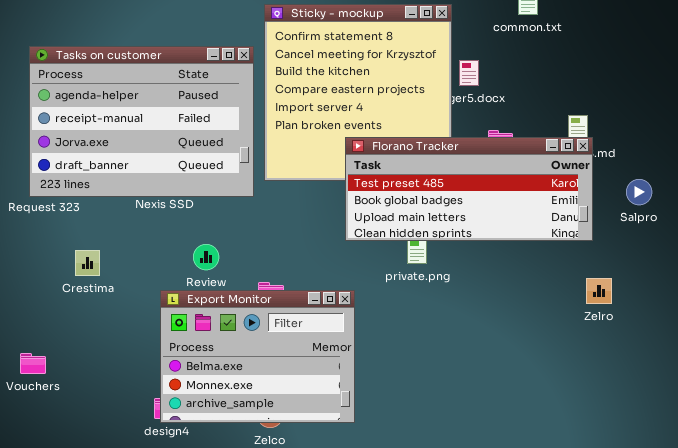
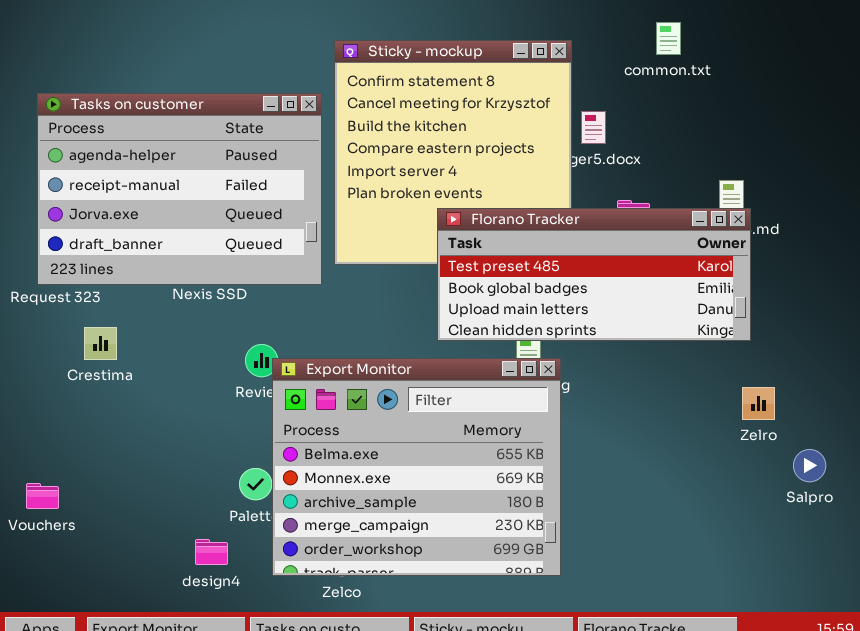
Salpro: [626,179,652,205] -> [793,449,826,482], moved
Crestima: [75,250,100,276] -> [84,327,117,360], moved
Export Monitor: [160,290,355,423] -> [272,358,561,576], moved, resized

